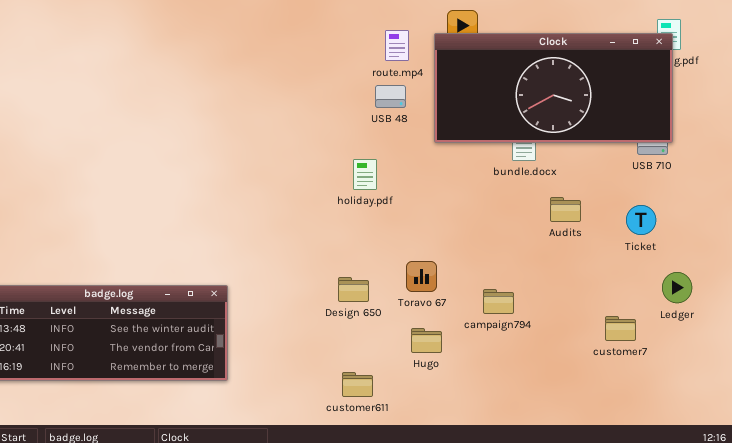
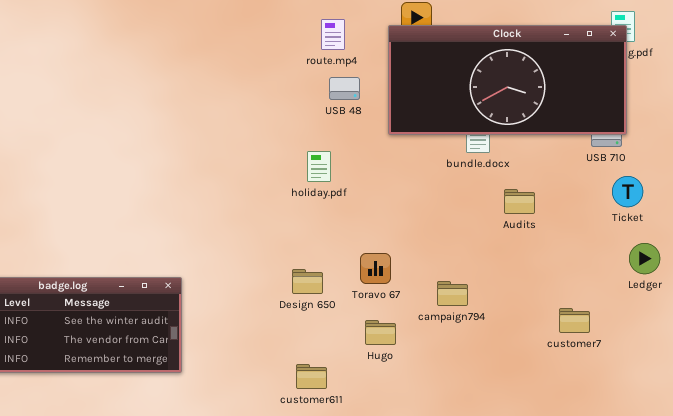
route.mp4: [385,30,409,61] -> [321,19,345,50], moved
Ticket: [626,205,656,235] -> [612,176,643,207], moved
Ledger: [662,272,692,303] -> [629,243,660,274], moved

